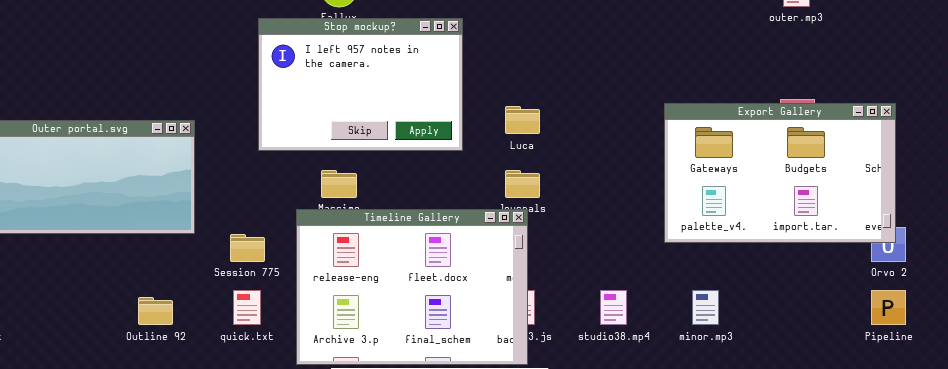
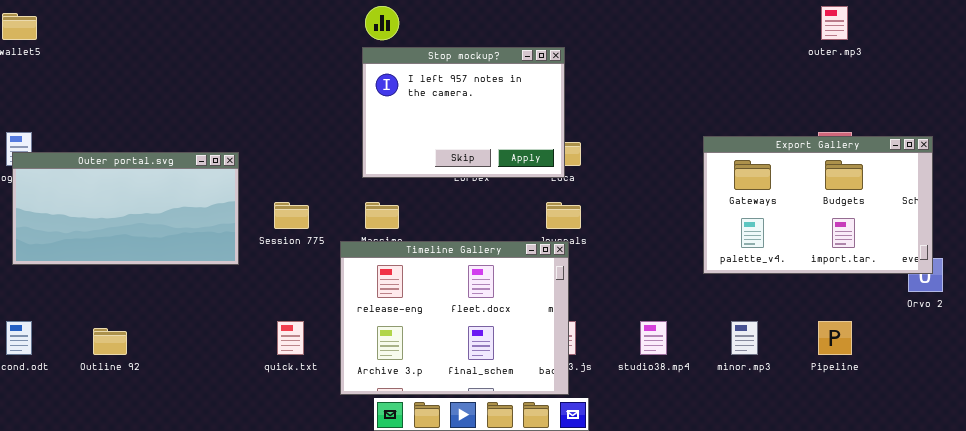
Stop mockup?: [258,18,463,151] -> [362,47,565,178], moved
Session 775: [230,234,265,262] -> [274,202,309,229], moved
Pipeline: [871,290,906,325] -> [818,321,852,355], moved
Outline 92: [138,297,173,325] -> [93,328,127,355], moved

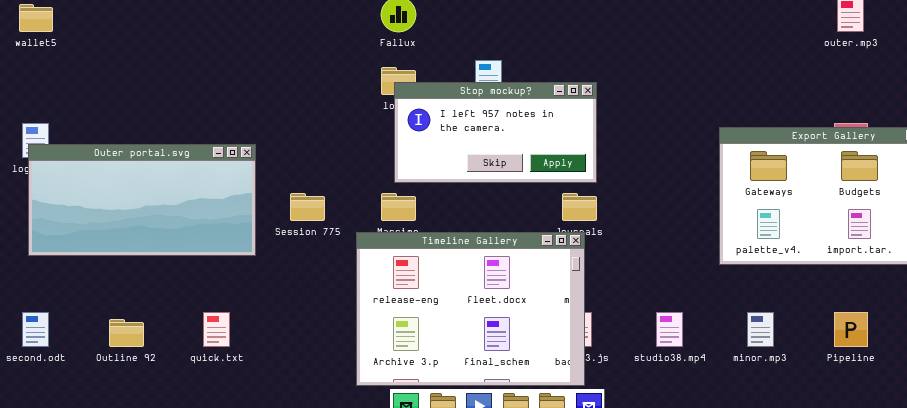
Stop mockup?: [362,47,565,178] -> [394,82,597,183], moved, resized
quick.txt: [277,321,304,355] -> [203,312,230,347], moved

